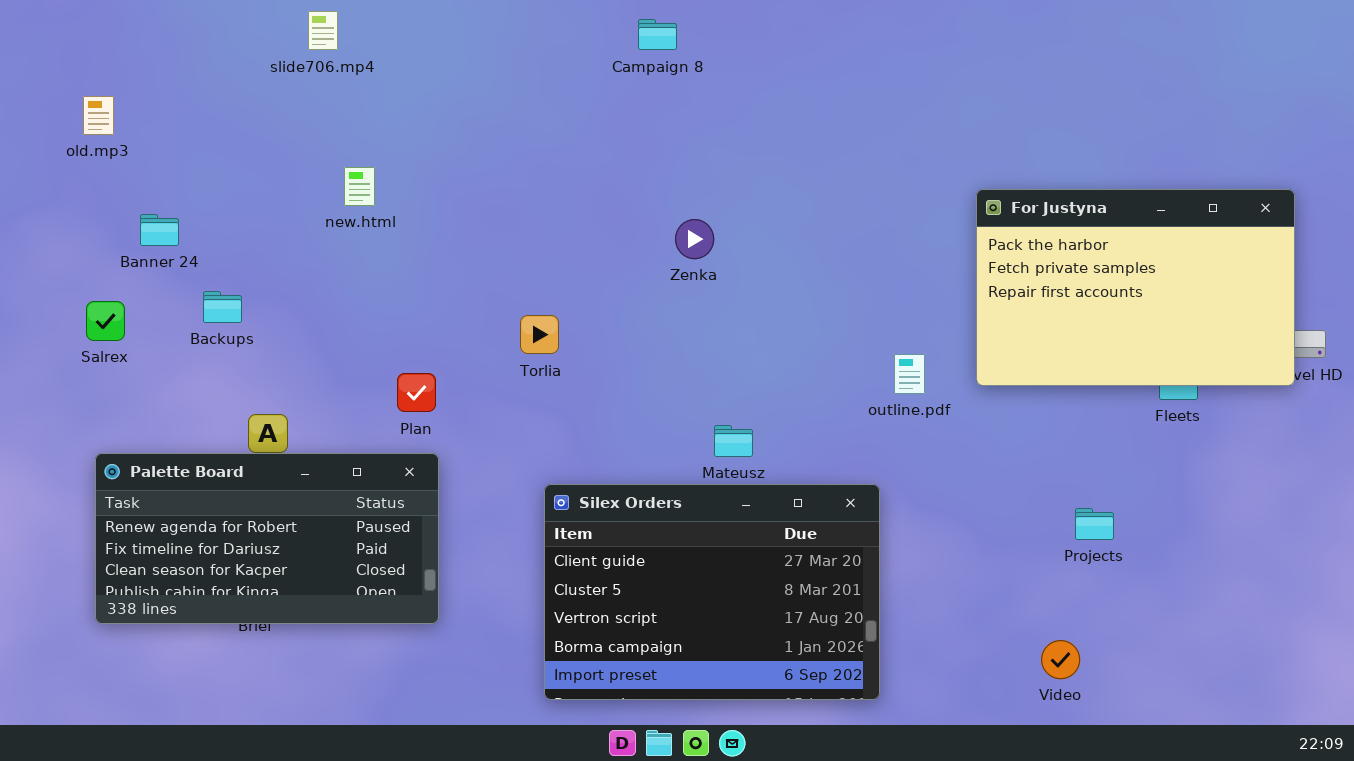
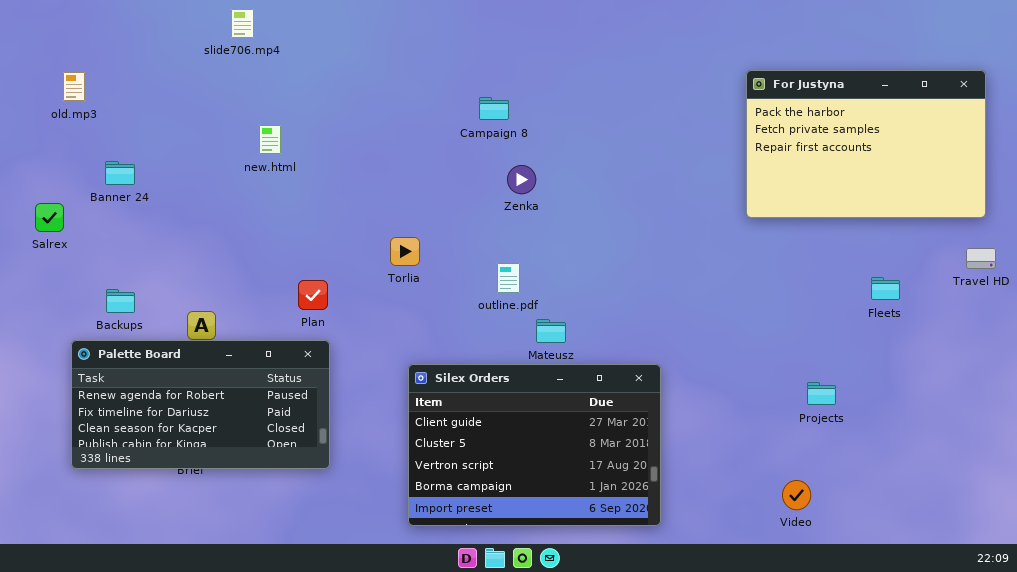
Campaign 8: [638,19,677,50] -> [479,97,509,120], moved
For Justyna: [976,189,1295,386] -> [746,70,986,218], moved
Backups: [203,291,242,323] -> [106,289,135,313], moved
Salrex: [86,301,125,341] -> [35,203,64,232], moved
outline.pdf: [894,354,925,394] -> [497,263,520,293], moved

